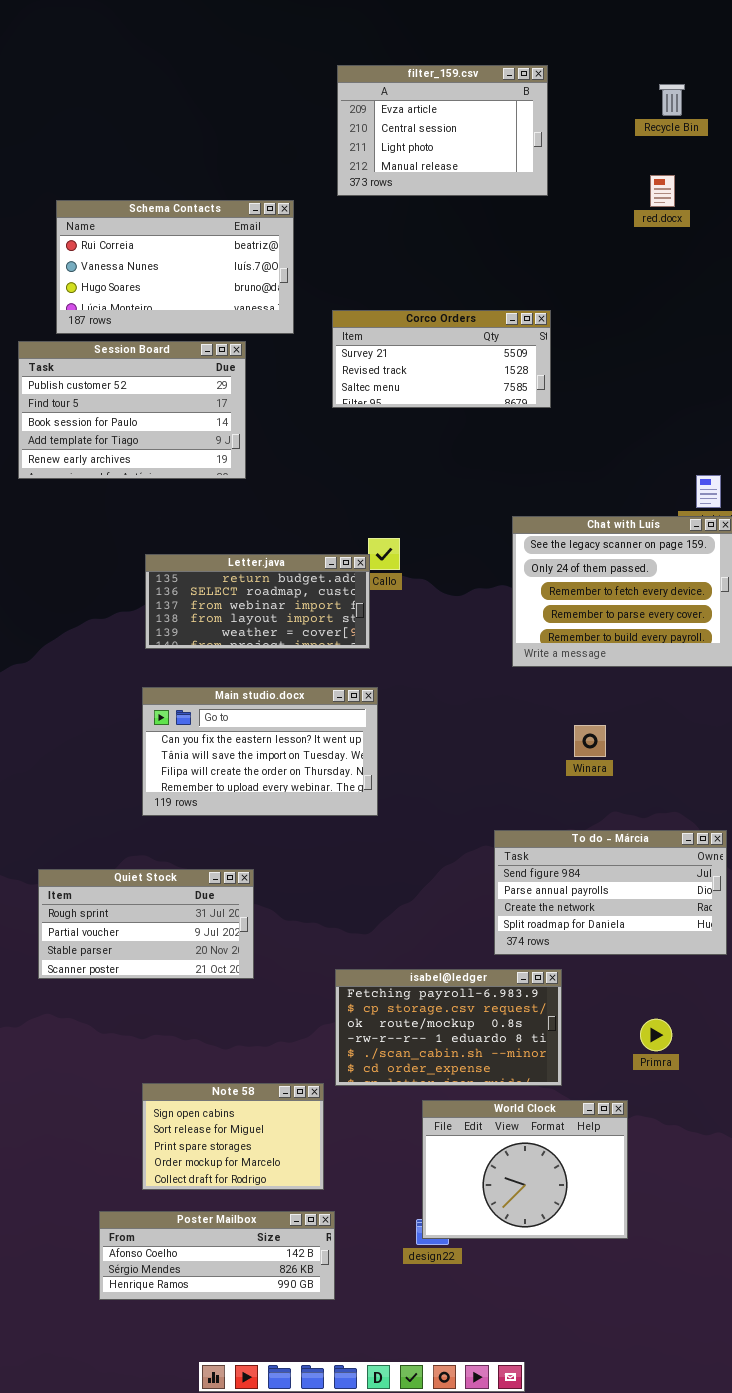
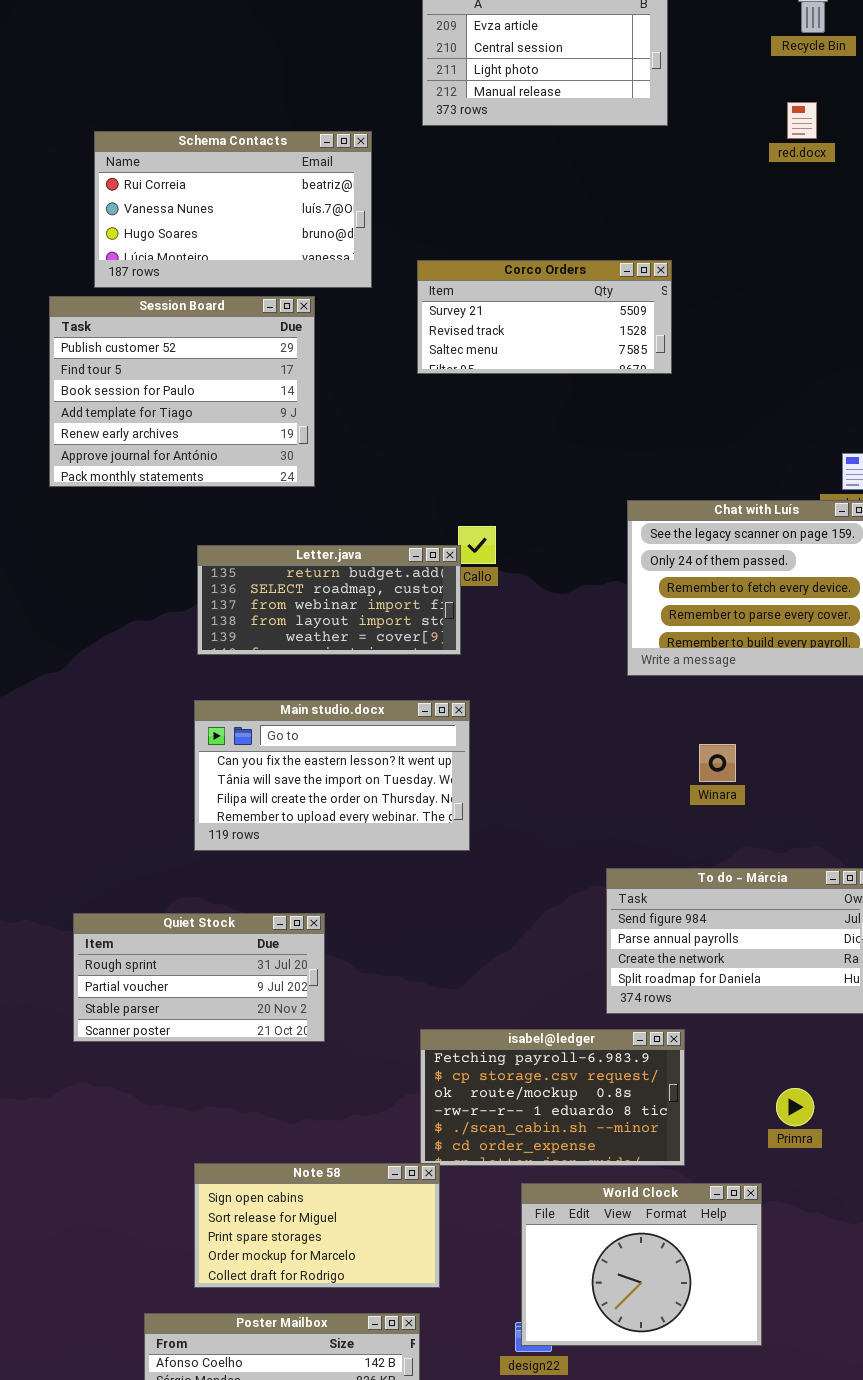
Session Board: [18,341,246,479] -> [49,296,315,487], resized
Note 58: [142,1083,324,1190] -> [194,1163,440,1288], resized

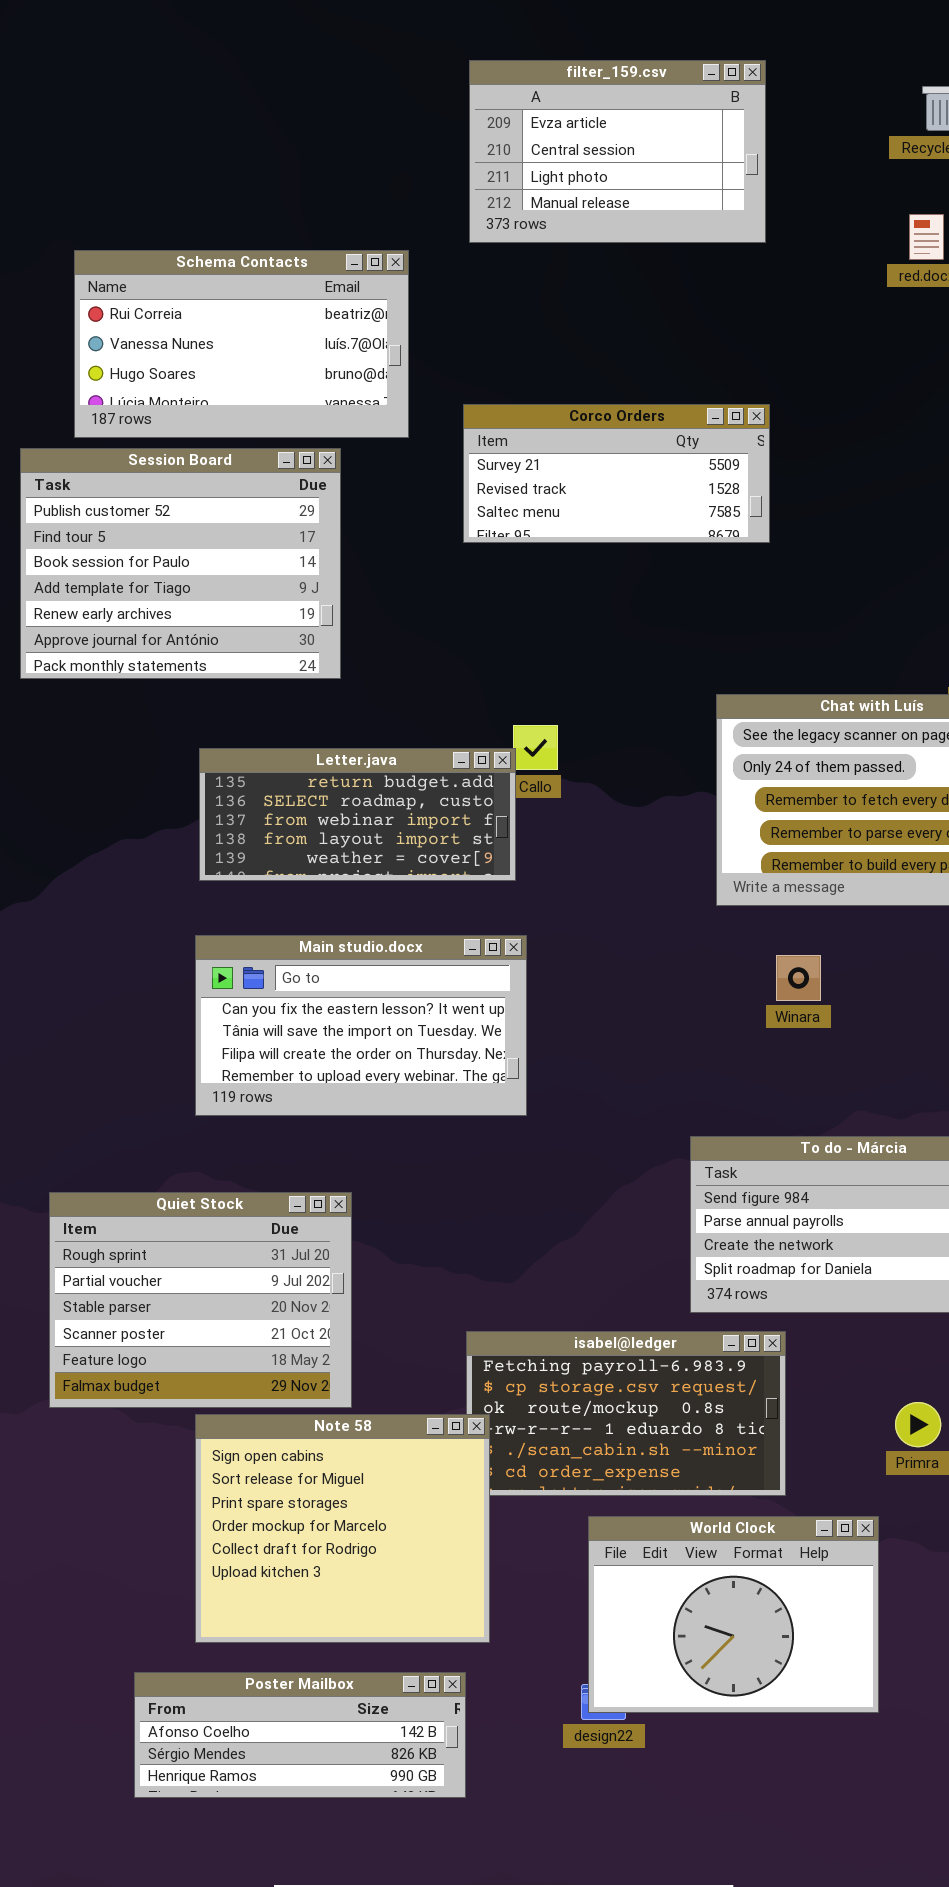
Winara: [699,744,736,782] -> [776,955,821,1001], moved
Quiet Stock: [73,913,325,1042] -> [49,1192,352,1408], resized
Note 58: [194,1163,440,1288] -> [195,1414,490,1643], resized

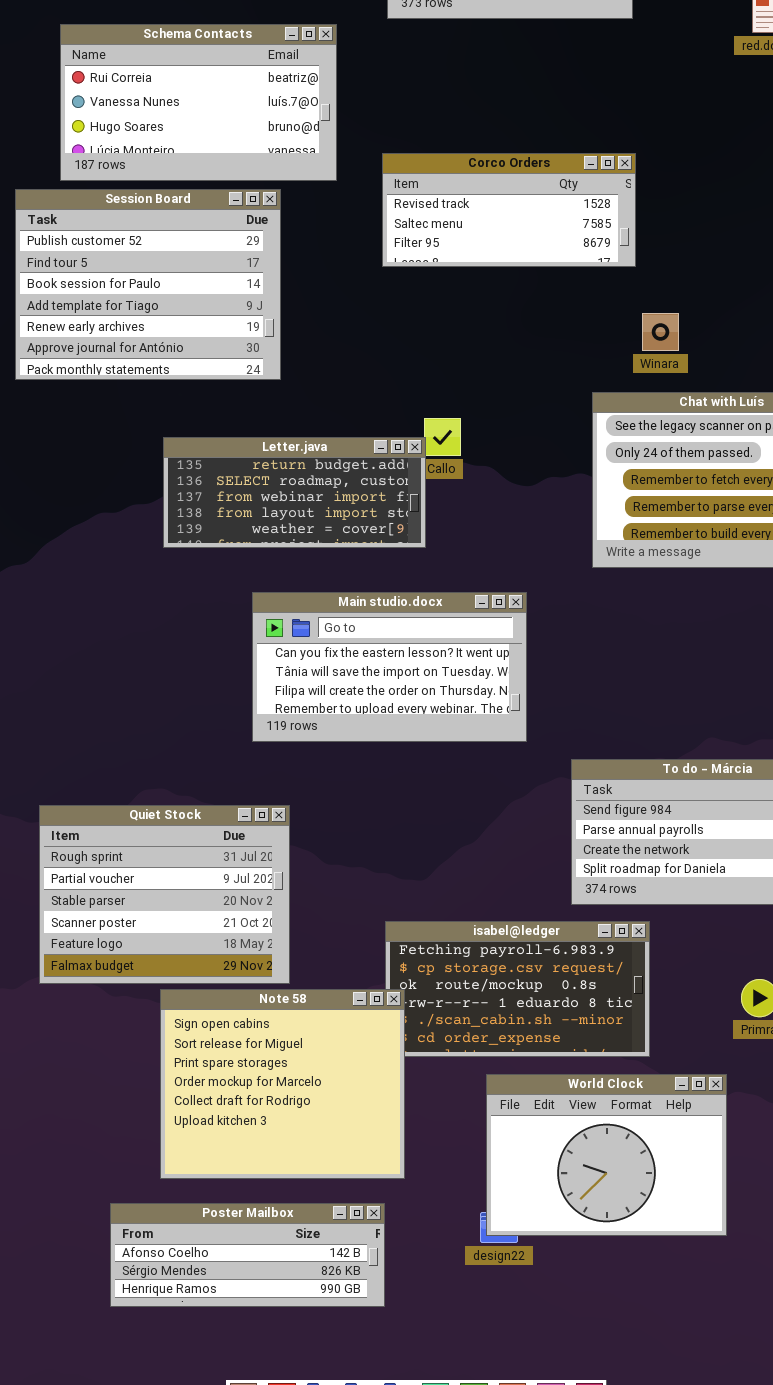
Corco Orders: [463,404,770,543] -> [382,153,636,267], scrolled down 1 row
Main studio.docx: [195,935,527,1116] -> [252,592,527,742], moved
Winara: [776,955,821,1001] -> [642,313,679,351], moved

